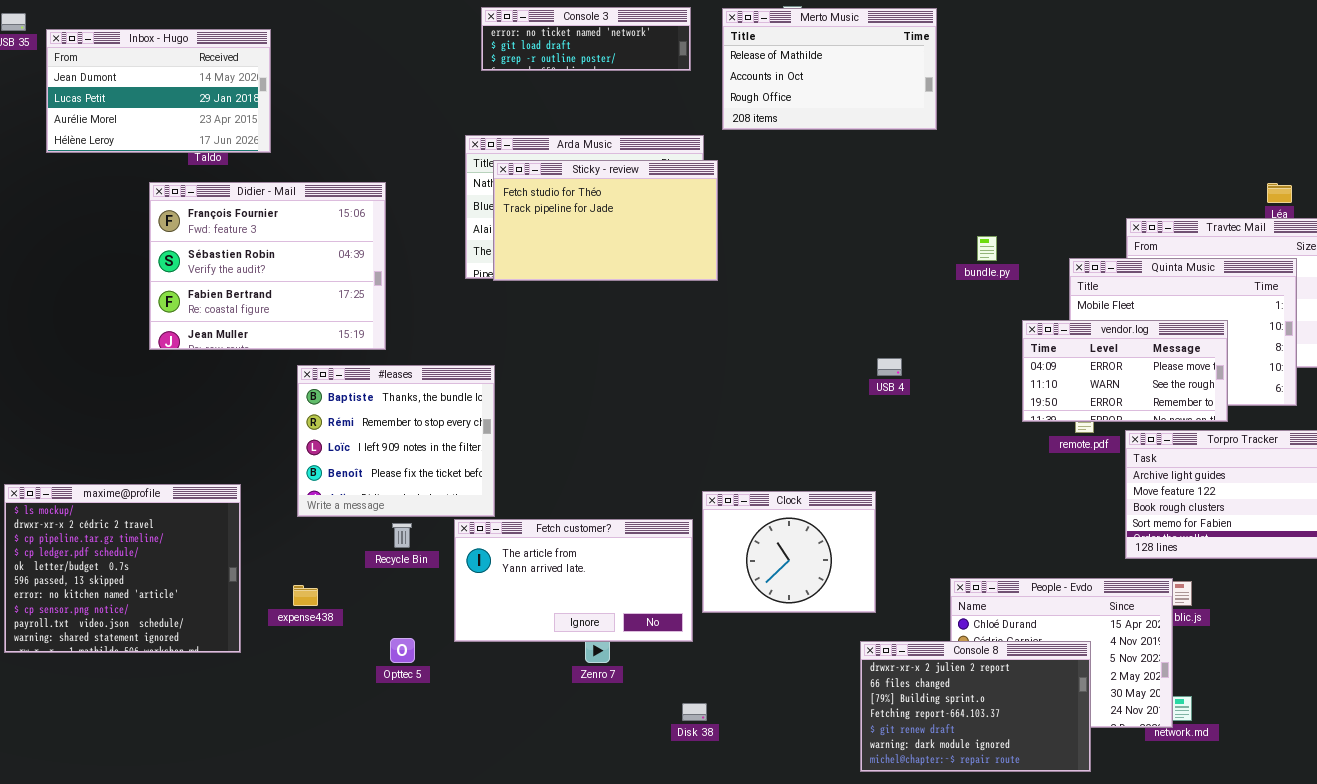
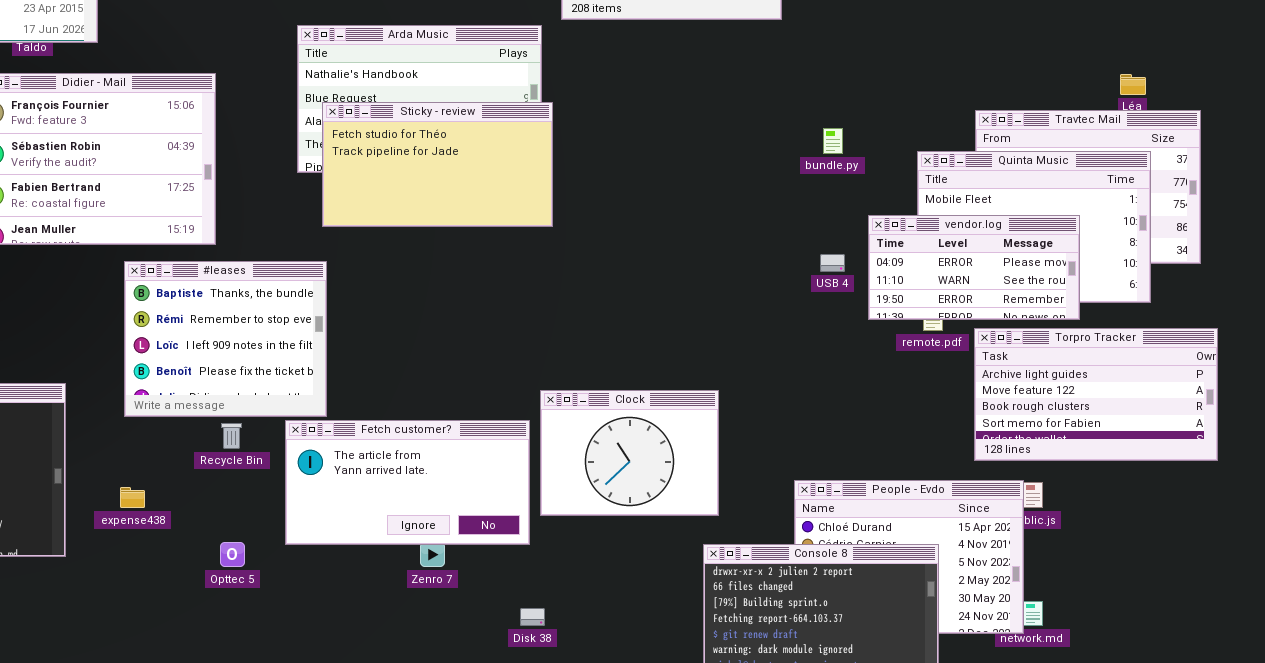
Sticky - review: [493,160,718,281] -> [322,102,553,227], moved
USB 4: [877,358,902,376] -> [820,254,845,272], moved

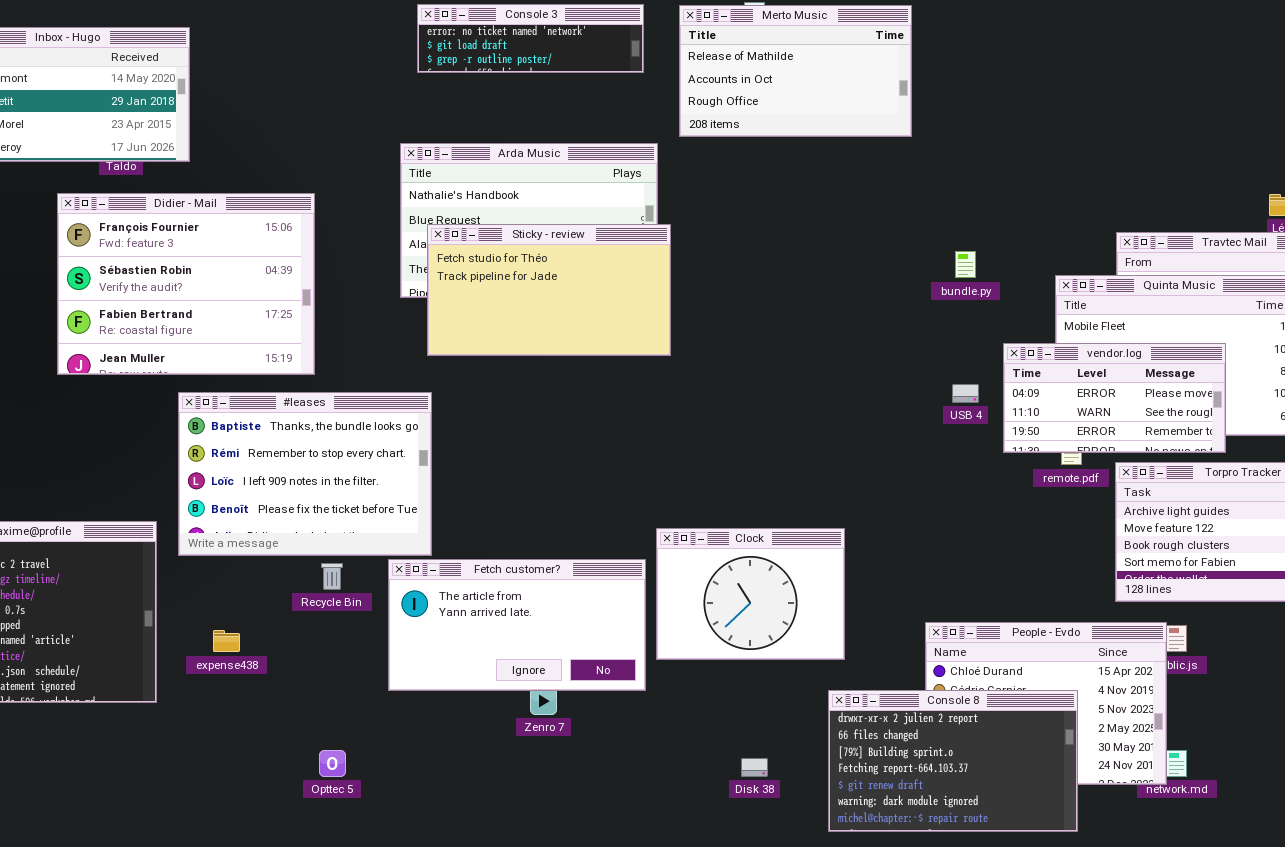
#leases: [124,261,327,417] -> [178,392,432,556], resized
Opttec 5: [220,542,245,567] -> [319,750,346,777], moved
Disk 38: [520,608,545,626] -> [741,758,768,777], moved

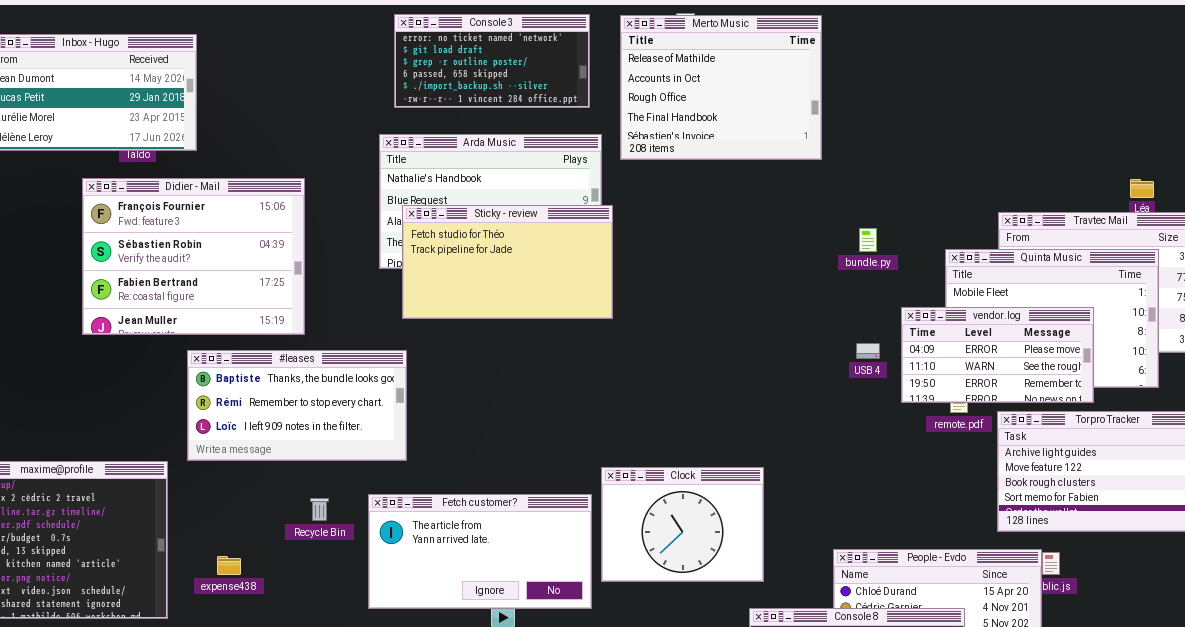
Console 3: [417,4,644,73] -> [394,14,590,108], resized
Merto Music: [679,5,912,137] -> [620,15,822,160], resized
#leases: [178,392,432,556] -> [187,350,407,461], resized

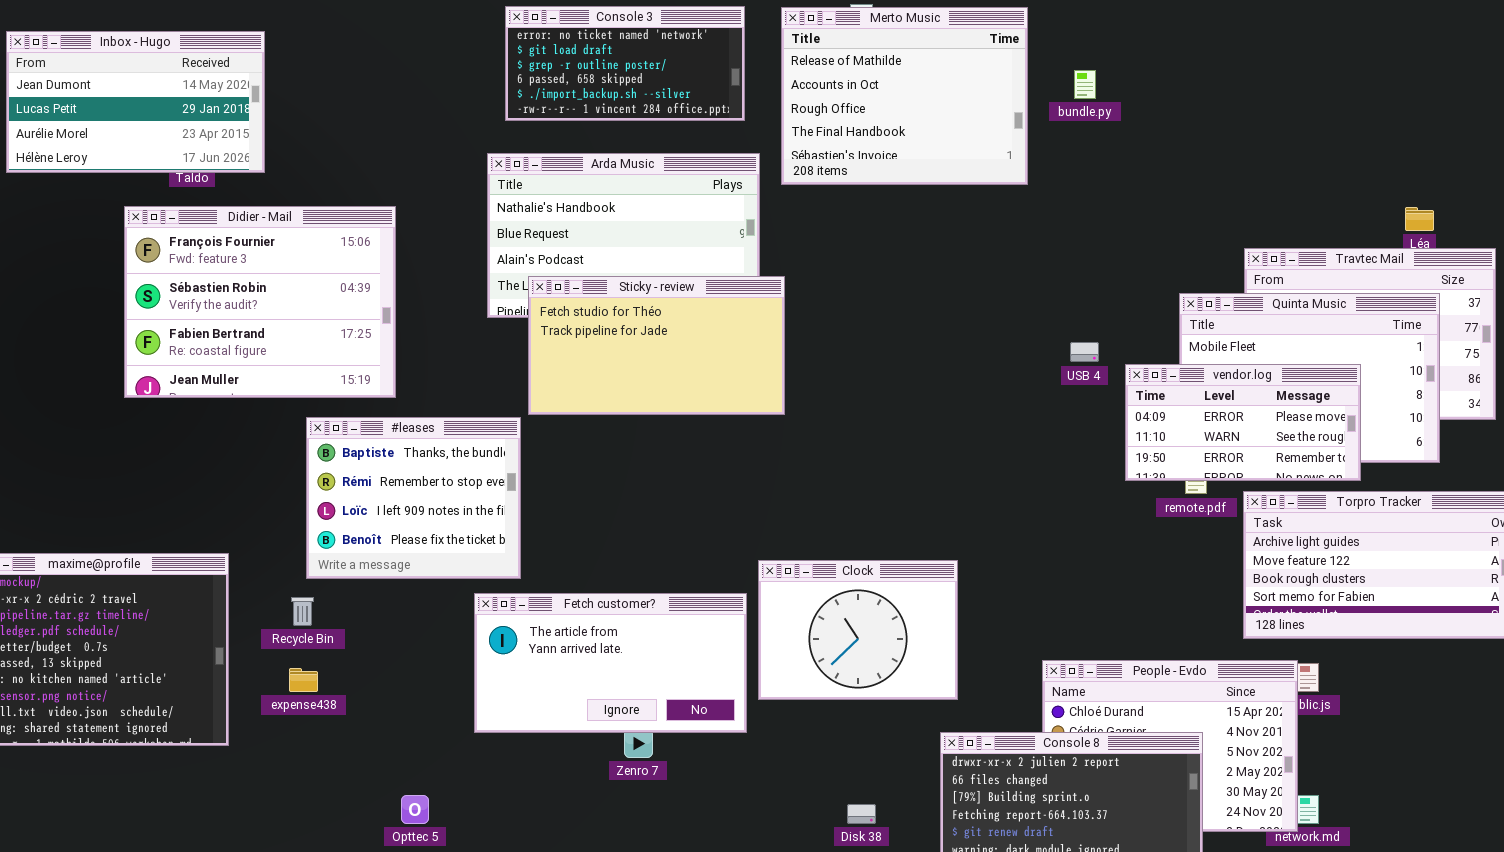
Sticky - review: [402,205,613,319] -> [528,276,785,415], moved
bundle.py: [859,228,877,252] -> [1074,70,1096,99], moved
USB 4: [856,343,880,359] -> [1070,342,1099,362], moved
#leases: [187,350,407,461] -> [306,417,521,579], resized
Recycle Bin: [310,498,329,521] -> [291,597,314,626], moved

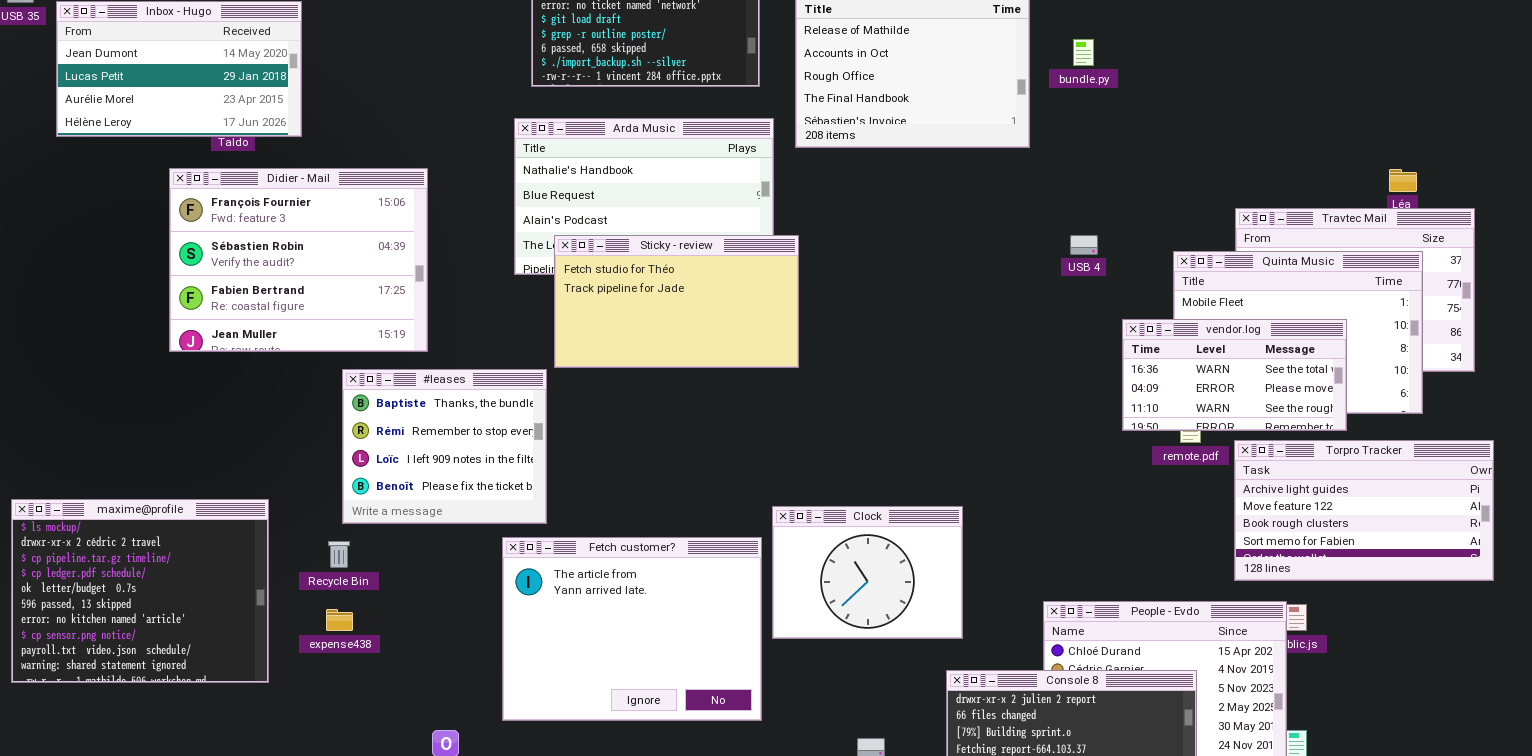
USB 4: [1070,342,1099,362] -> [1070,235,1098,255], moved
vendor.log: [1125,364,1361,481] -> [1122,319,1347,431], scrolled up 1 row
Fetch customer?: [474,593,747,733] -> [502,537,762,721], resized

